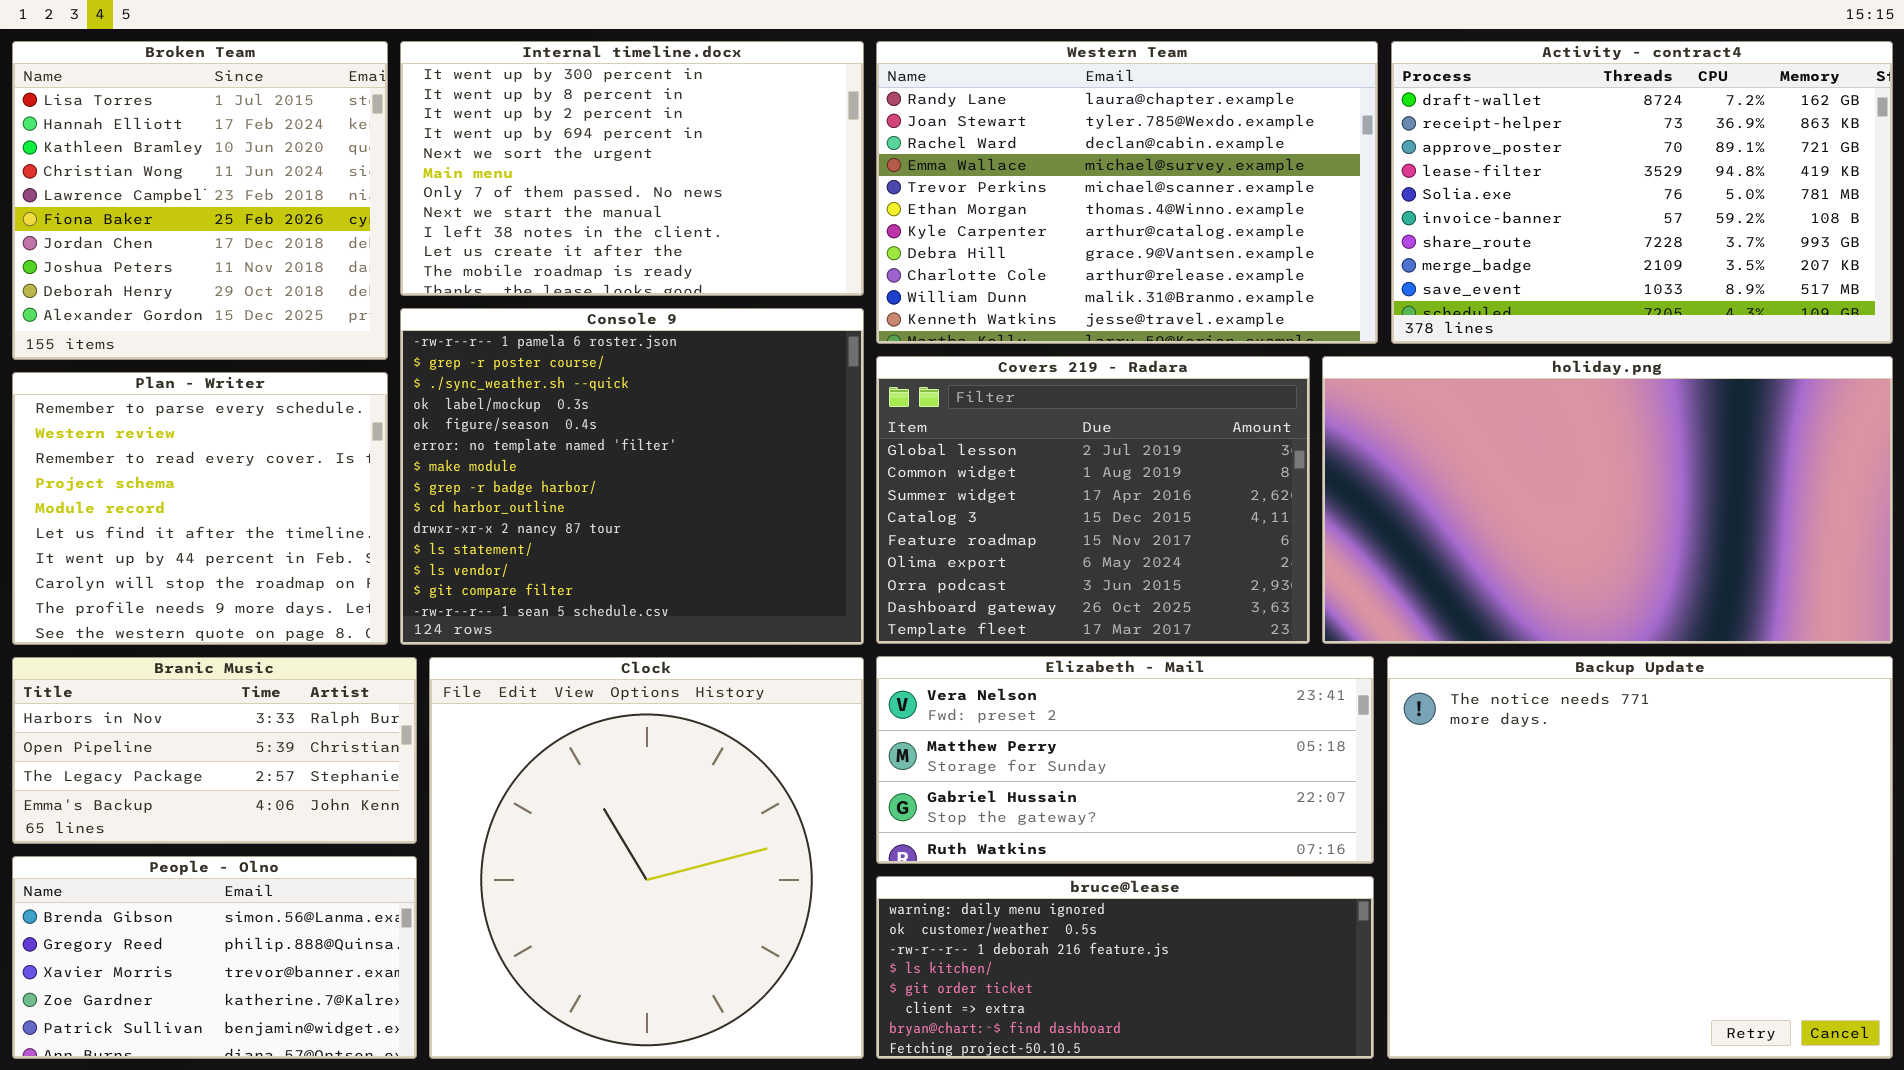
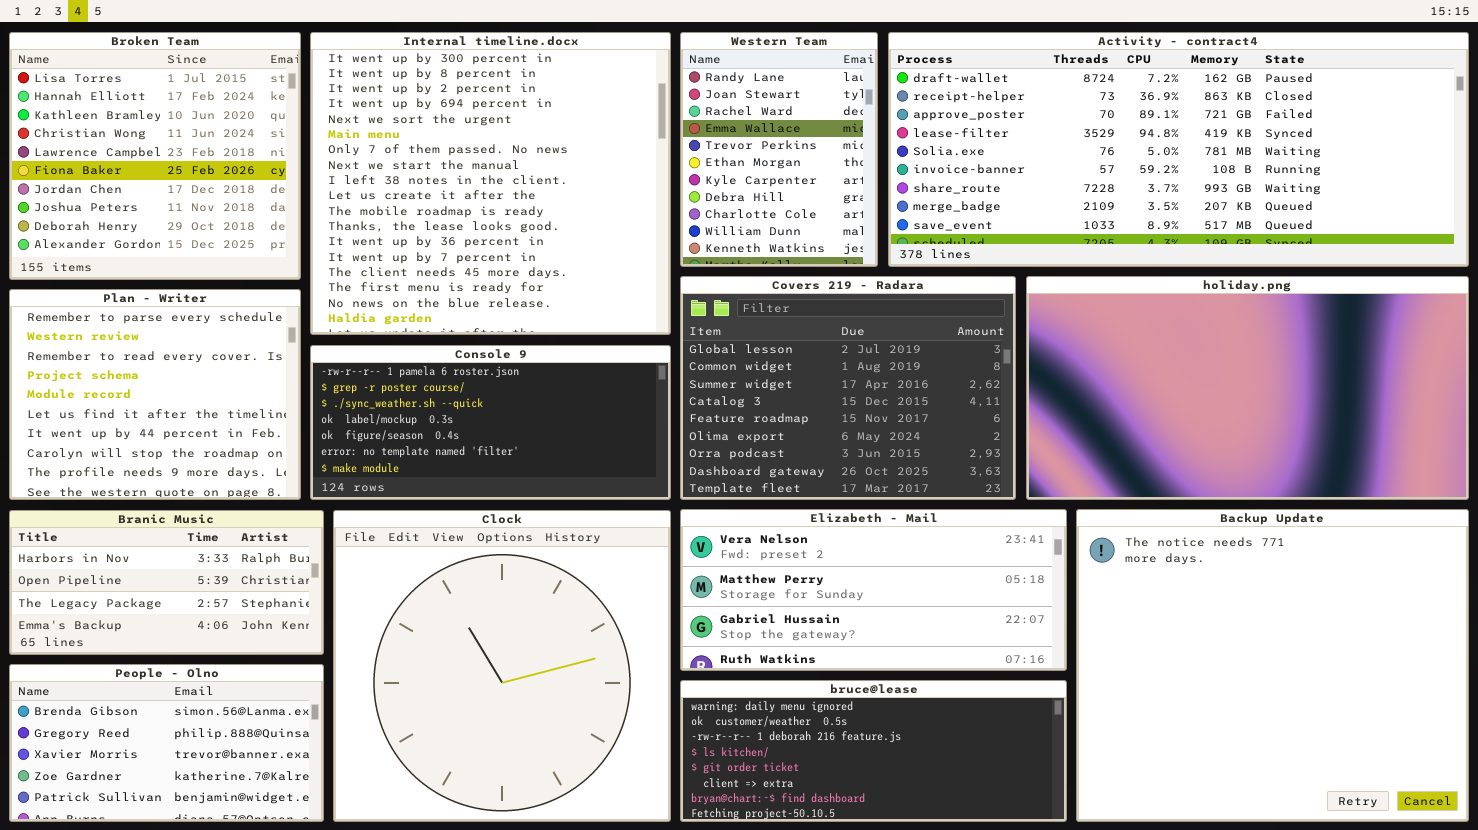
Internal timeline.docx: [400,41,864,296] -> [310,32,671,335], resized
Western Team: [876,41,1378,344] -> [680,32,878,267], resized
Activity - contract4: [1391,41,1893,344] -> [888,32,1469,267], resized
Console 9: [400,308,864,645] -> [310,345,671,500], resized

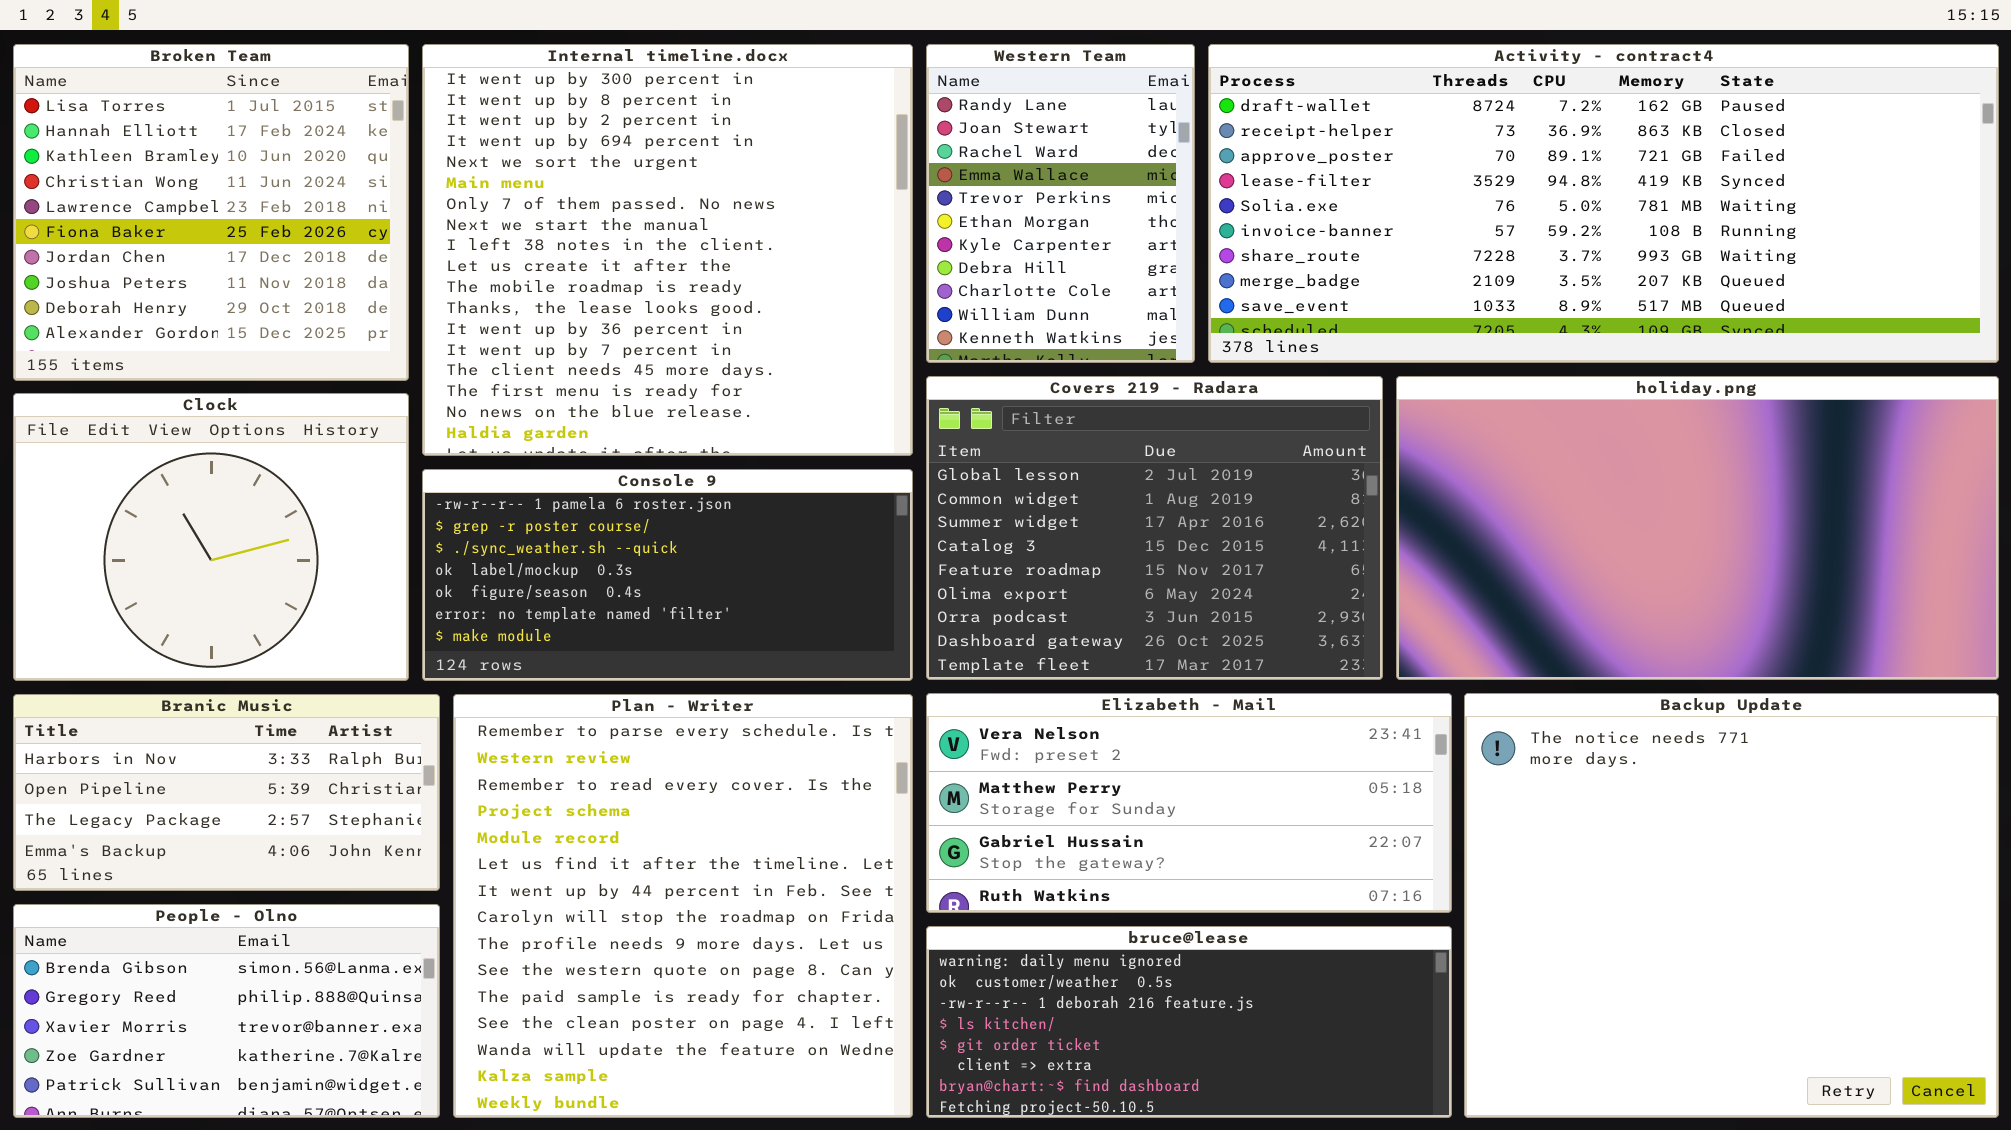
Plan - Writer: [9,289,301,500] -> [453,694,913,1118], moved, resized
Clock: [333,510,671,822] -> [13,393,409,681], moved, resized

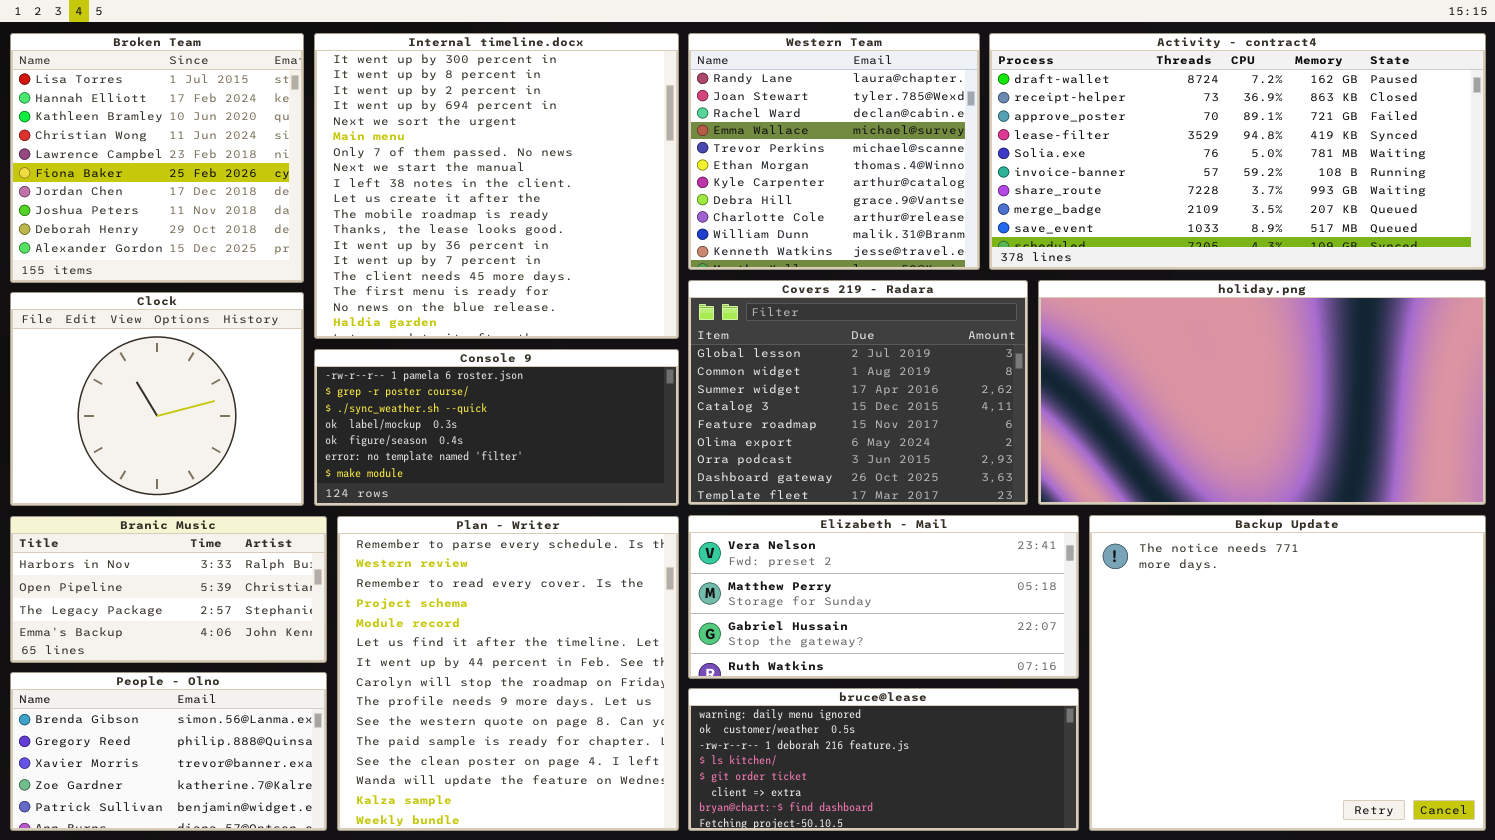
Western Team: [926,44,1195,363] -> [688,33,980,270], resized
Activity - contract4: [1208,44,1999,363] -> [989,33,1486,270], resized

